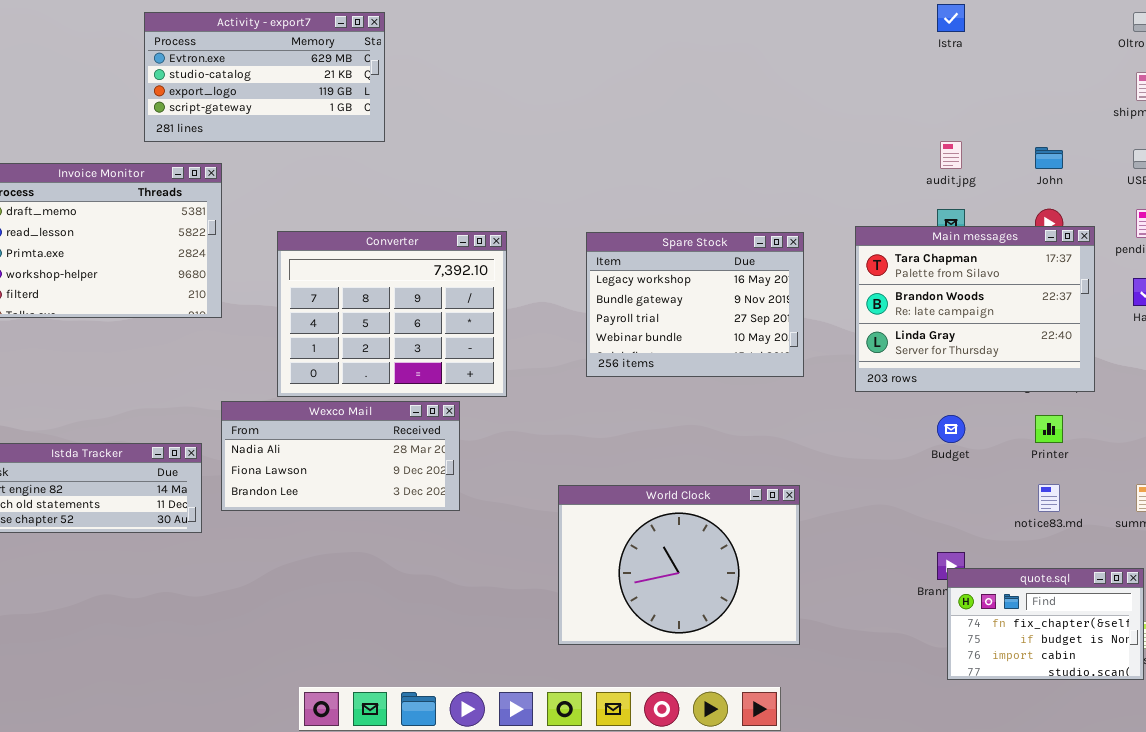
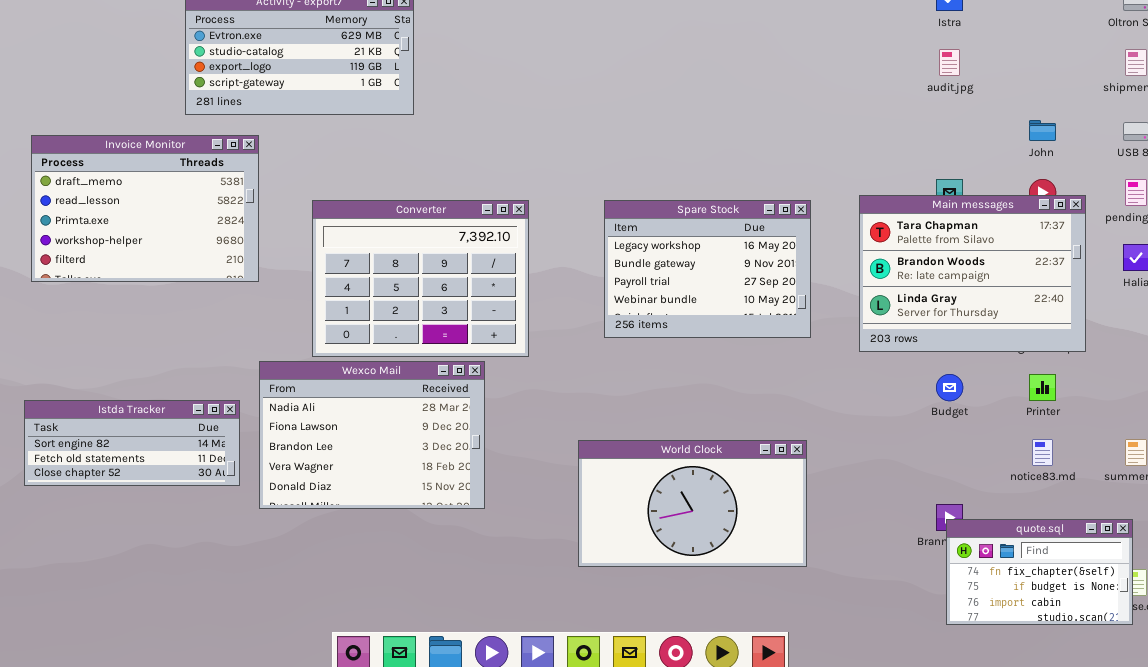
audit.jpg: [940,141,962,169] -> [939,49,960,76], moved
Wexco Mail: [221,401,460,511] -> [259,361,485,509], resized
World Clock: [558,485,800,645] -> [578,440,807,567], resized

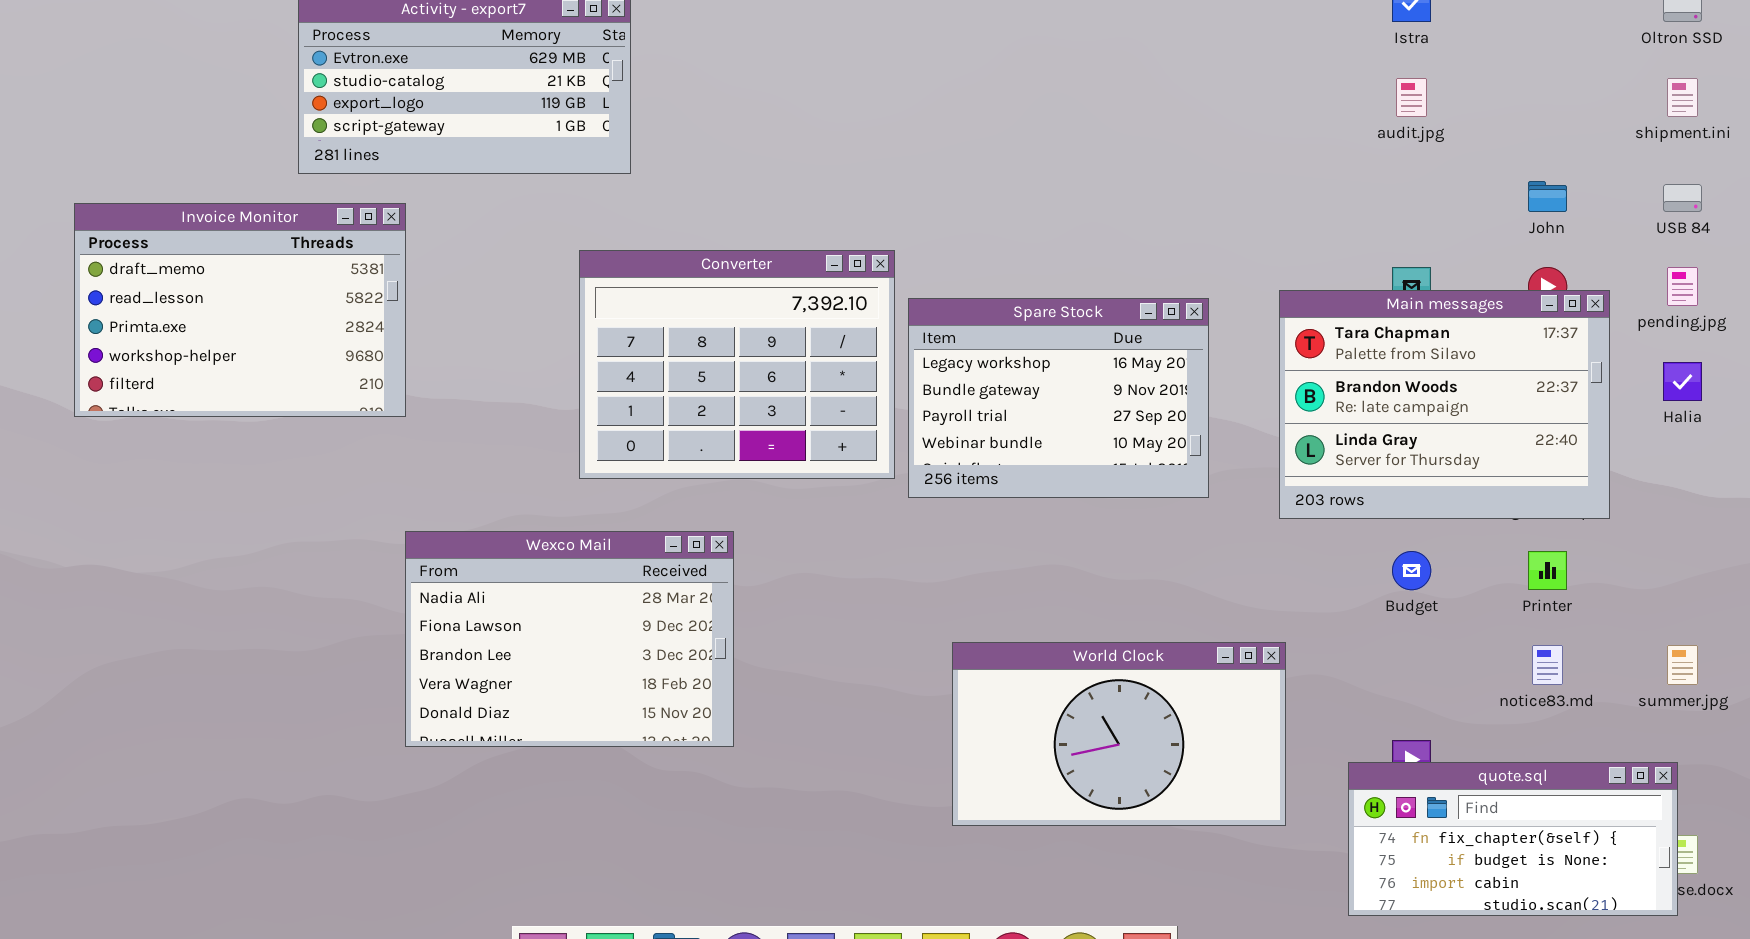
Converter: [312,200,529,357] -> [579,250,895,479], moved
Istda Tracker: [24,400,240,486] -> none, closed
World Clock: [578,440,807,567] -> [952,642,1286,826], moved
quote.sql: [946,519,1133,625] -> [1348,762,1678,916], resized

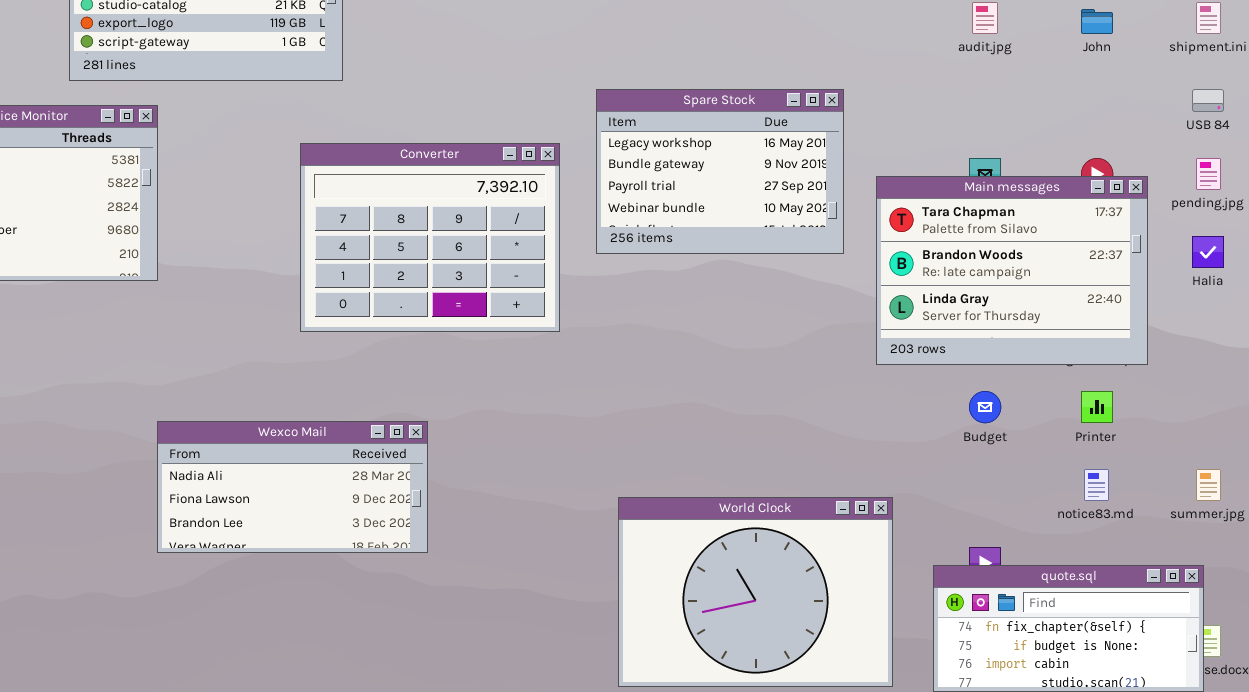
John: [1528,181,1567,212] -> [1081,9,1113,34], moved
Spare Stock: [908,298,1209,498] -> [596,89,844,254], moved
Wexco Mail: [405,531,734,747] -> [157,421,428,553], resized
World Clock: [952,642,1286,826] -> [618,497,893,687], moved, resized

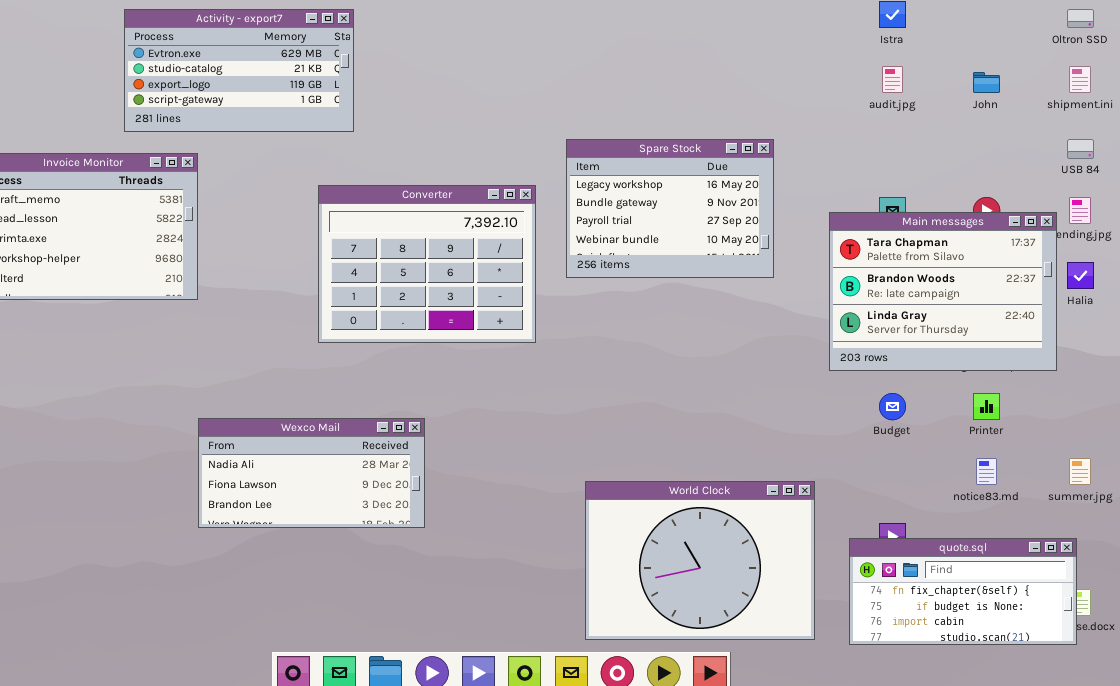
Main messages: [876,176,1148,365] -> [829,212,1057,371], moved

